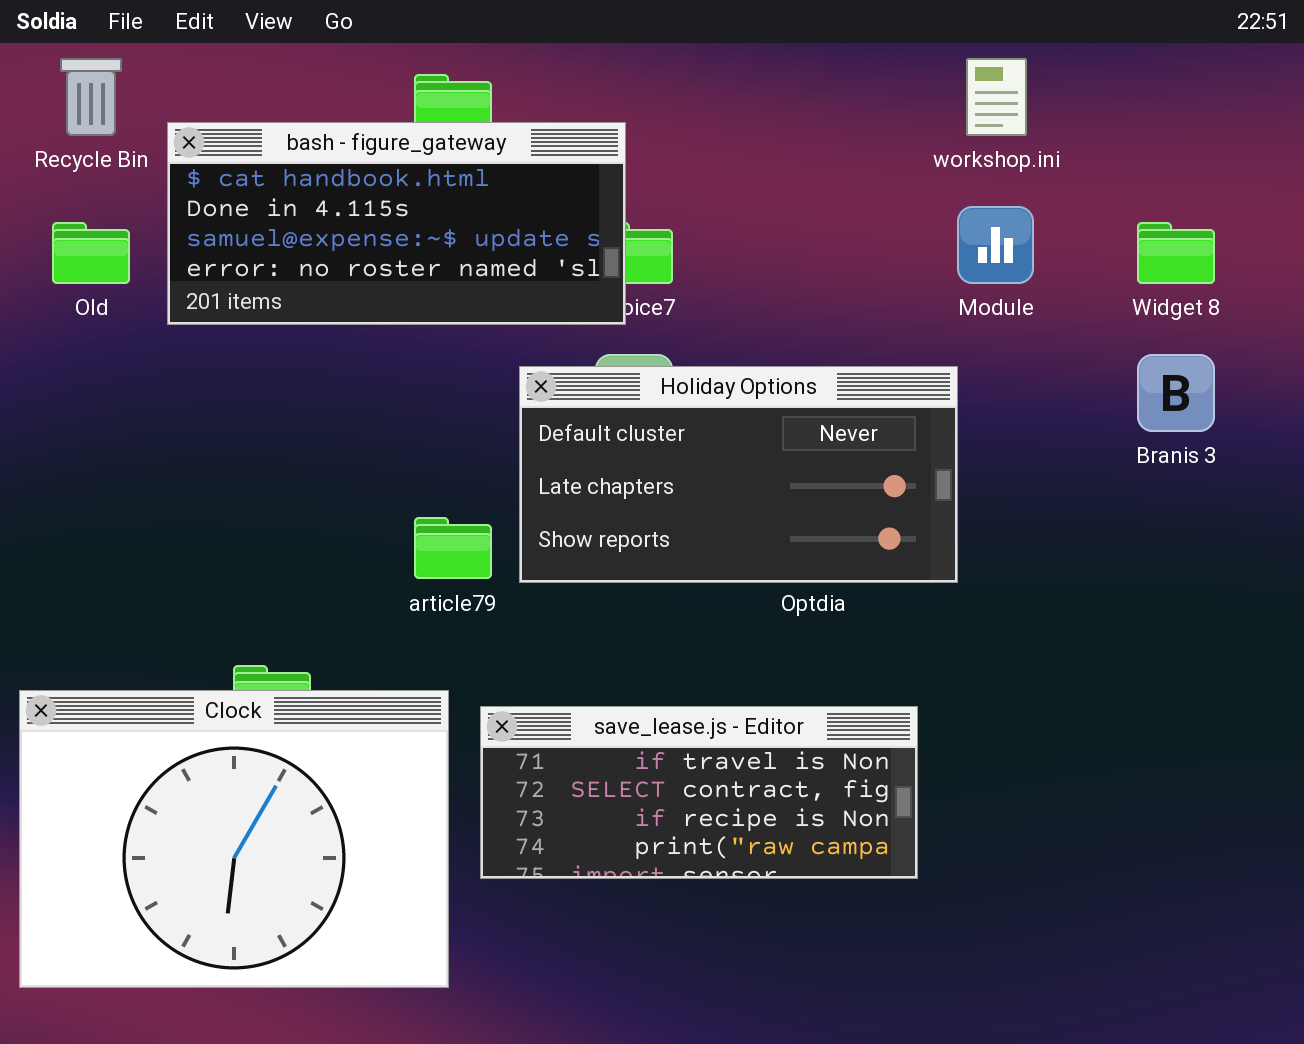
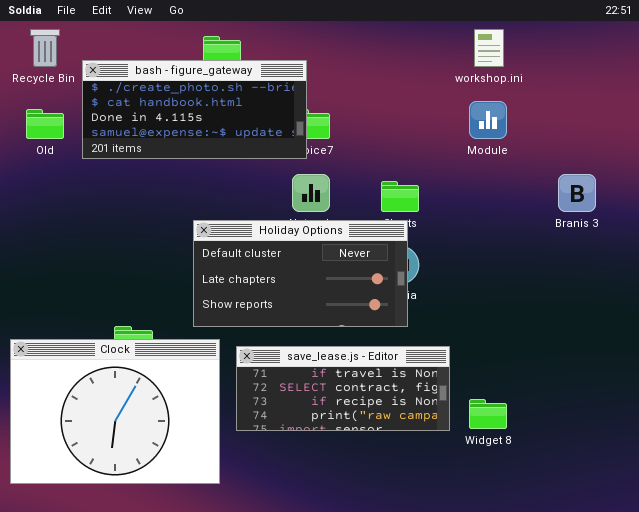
bash - figure_gateway: [167,122,626,325] -> [82,60,307,159], scrolled up 1 row
Widget 8: [1137,222,1215,284] -> [469,399,507,429], moved
Holiday Options: [519,366,958,583] -> [193,220,408,327], moved

